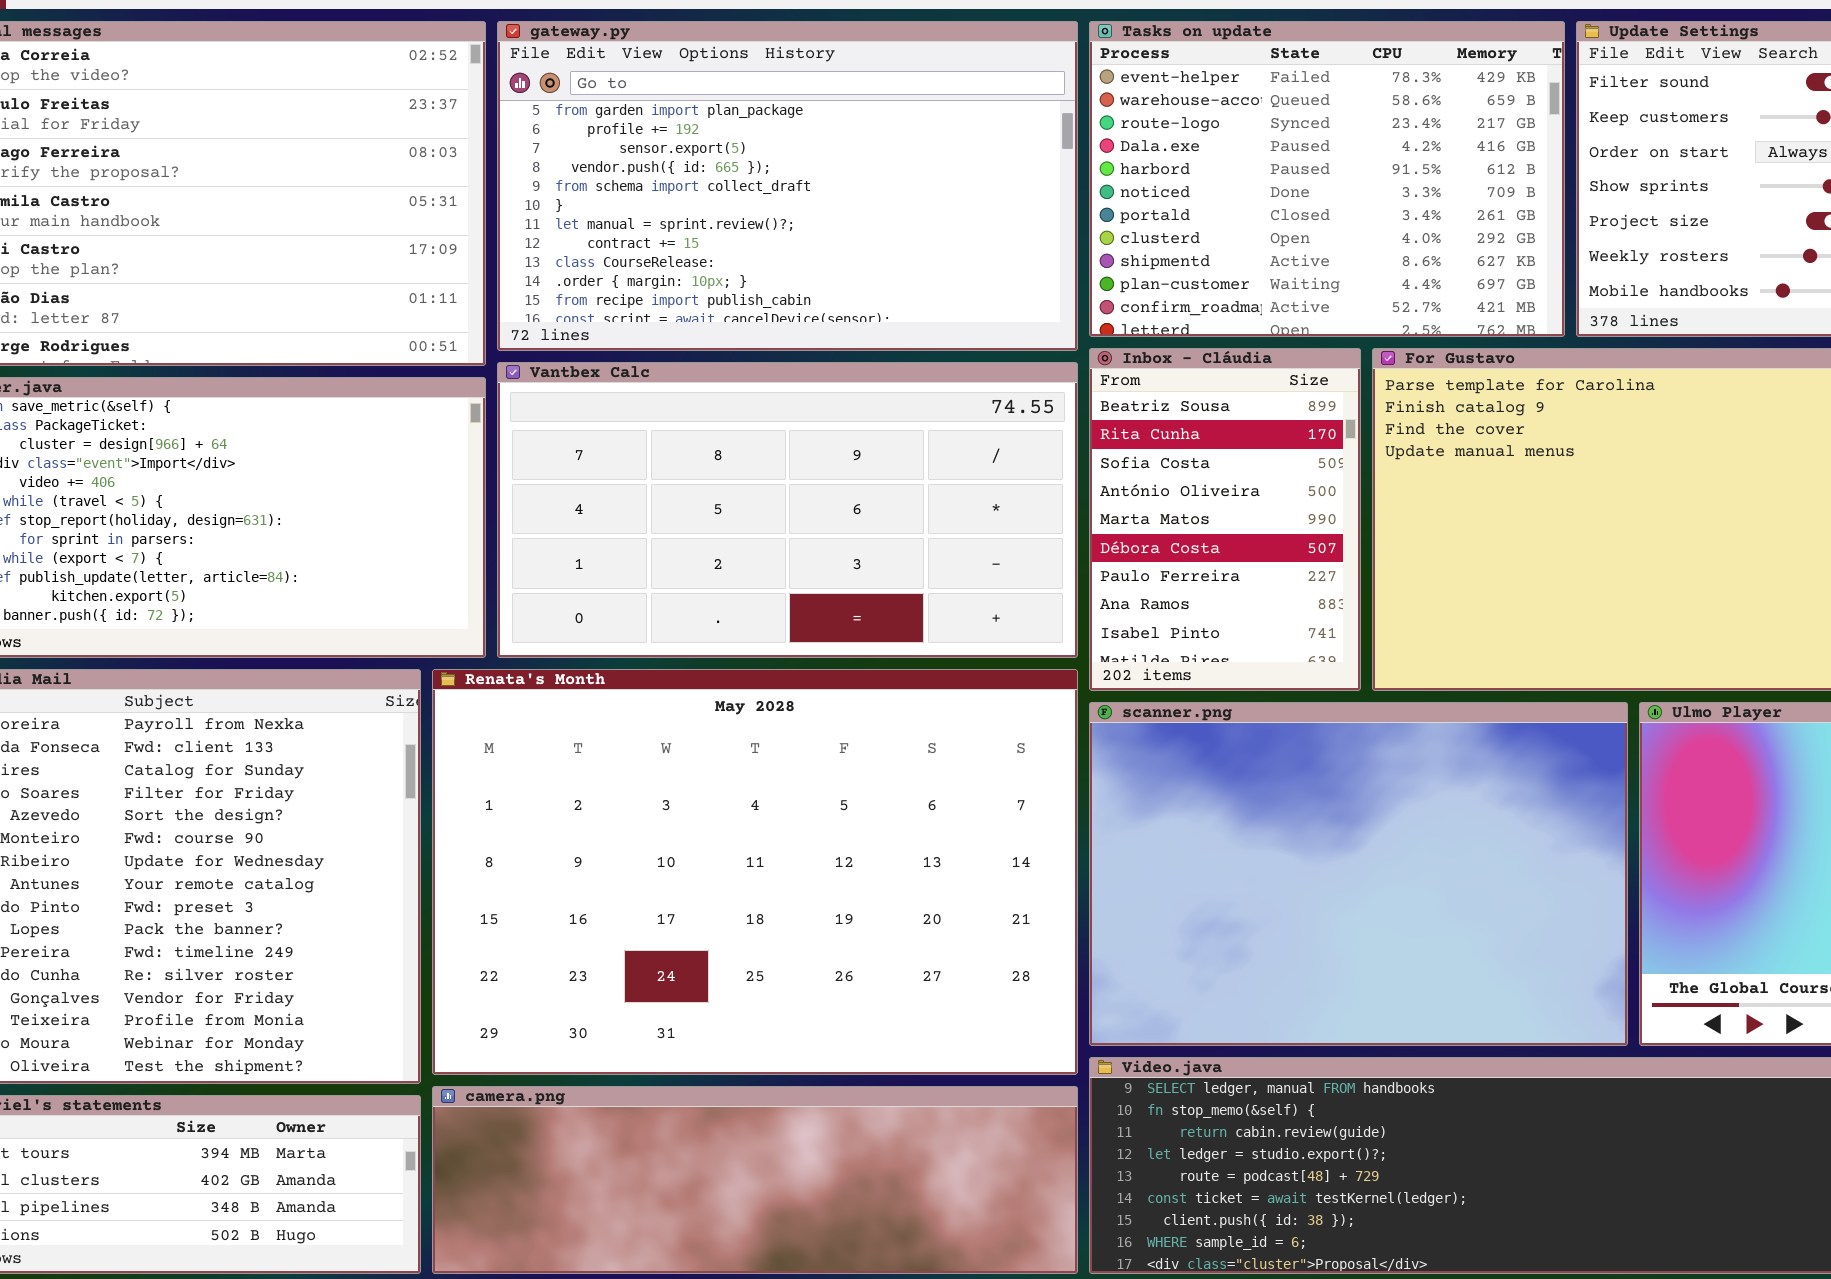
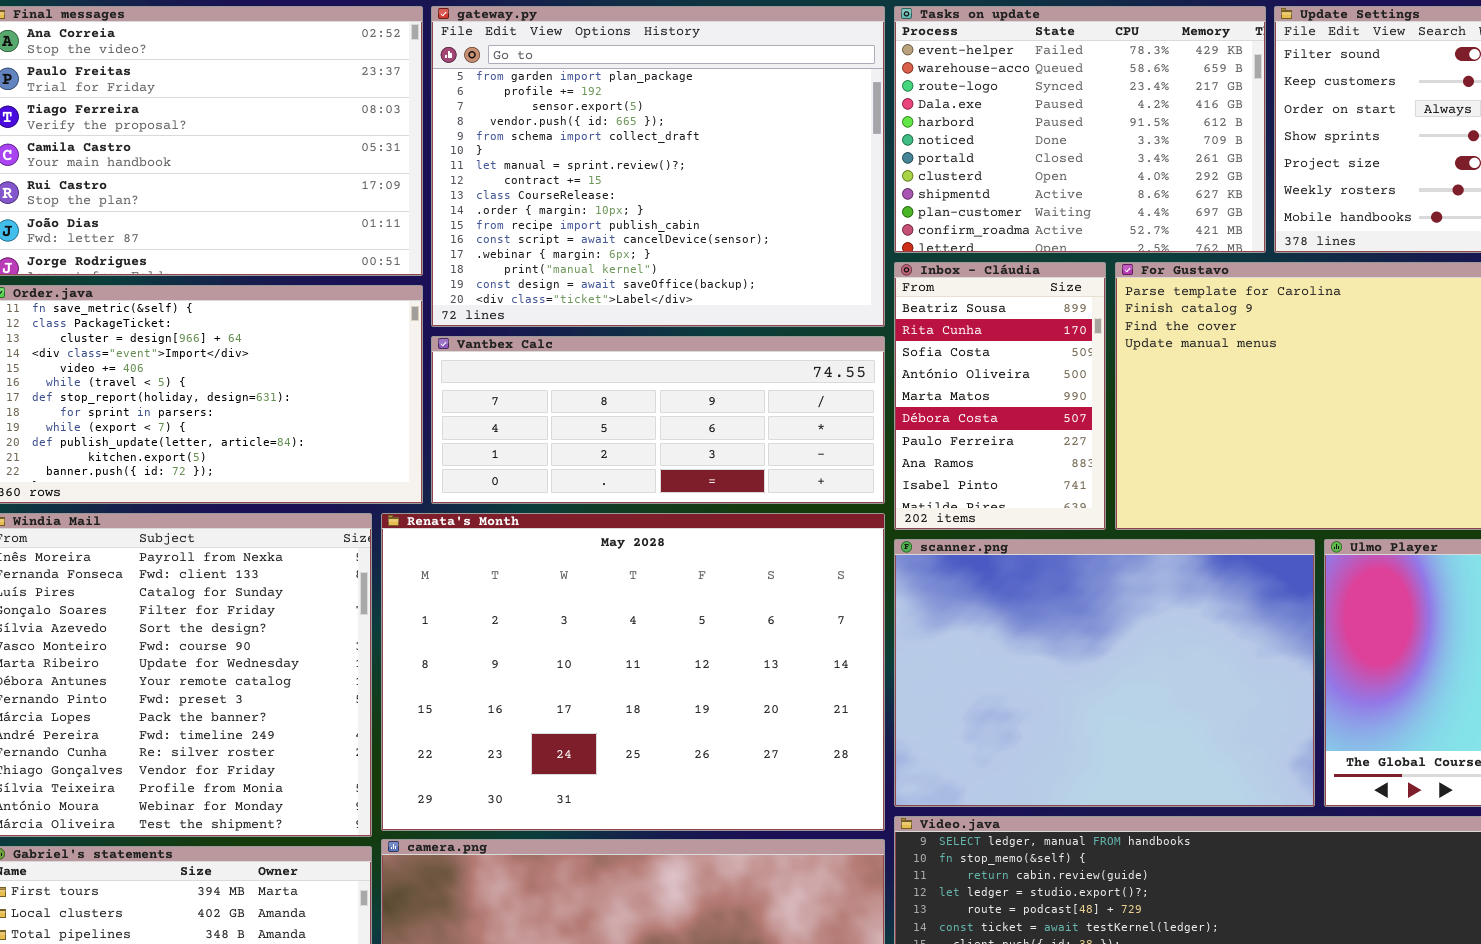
gateway.py: [497,21,1078,351] -> [431,6,885,327], resized
Vantbex Calc: [497,362,1078,658] -> [431,336,885,504], resized

